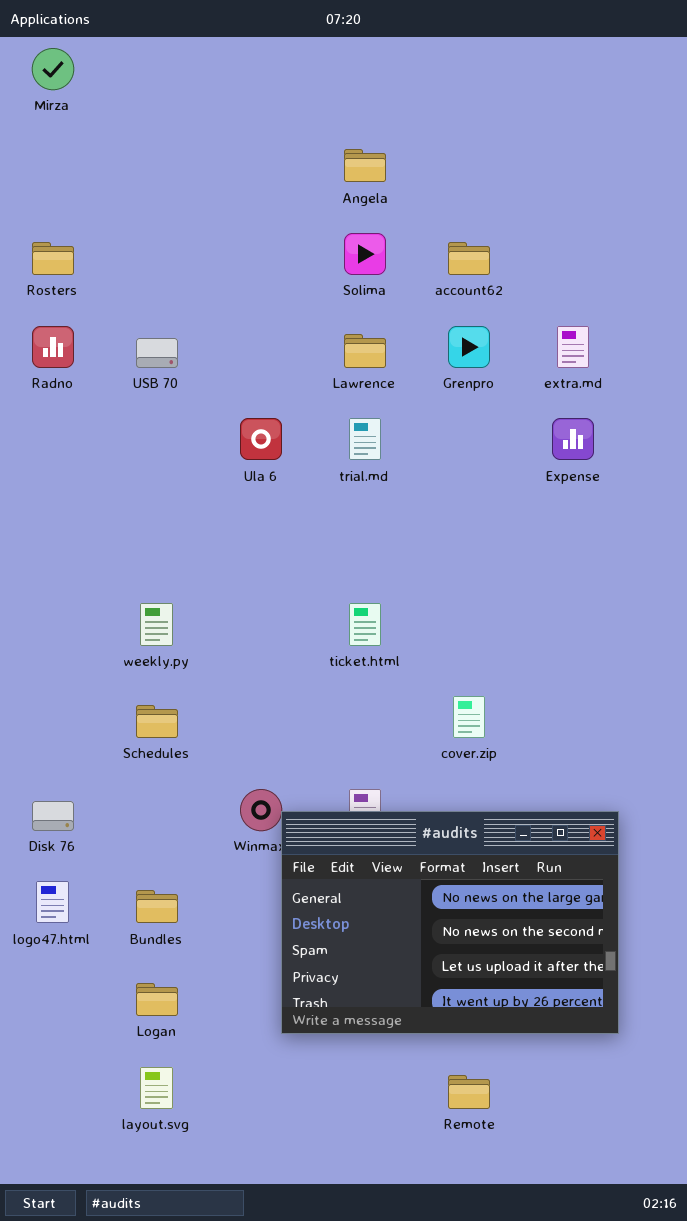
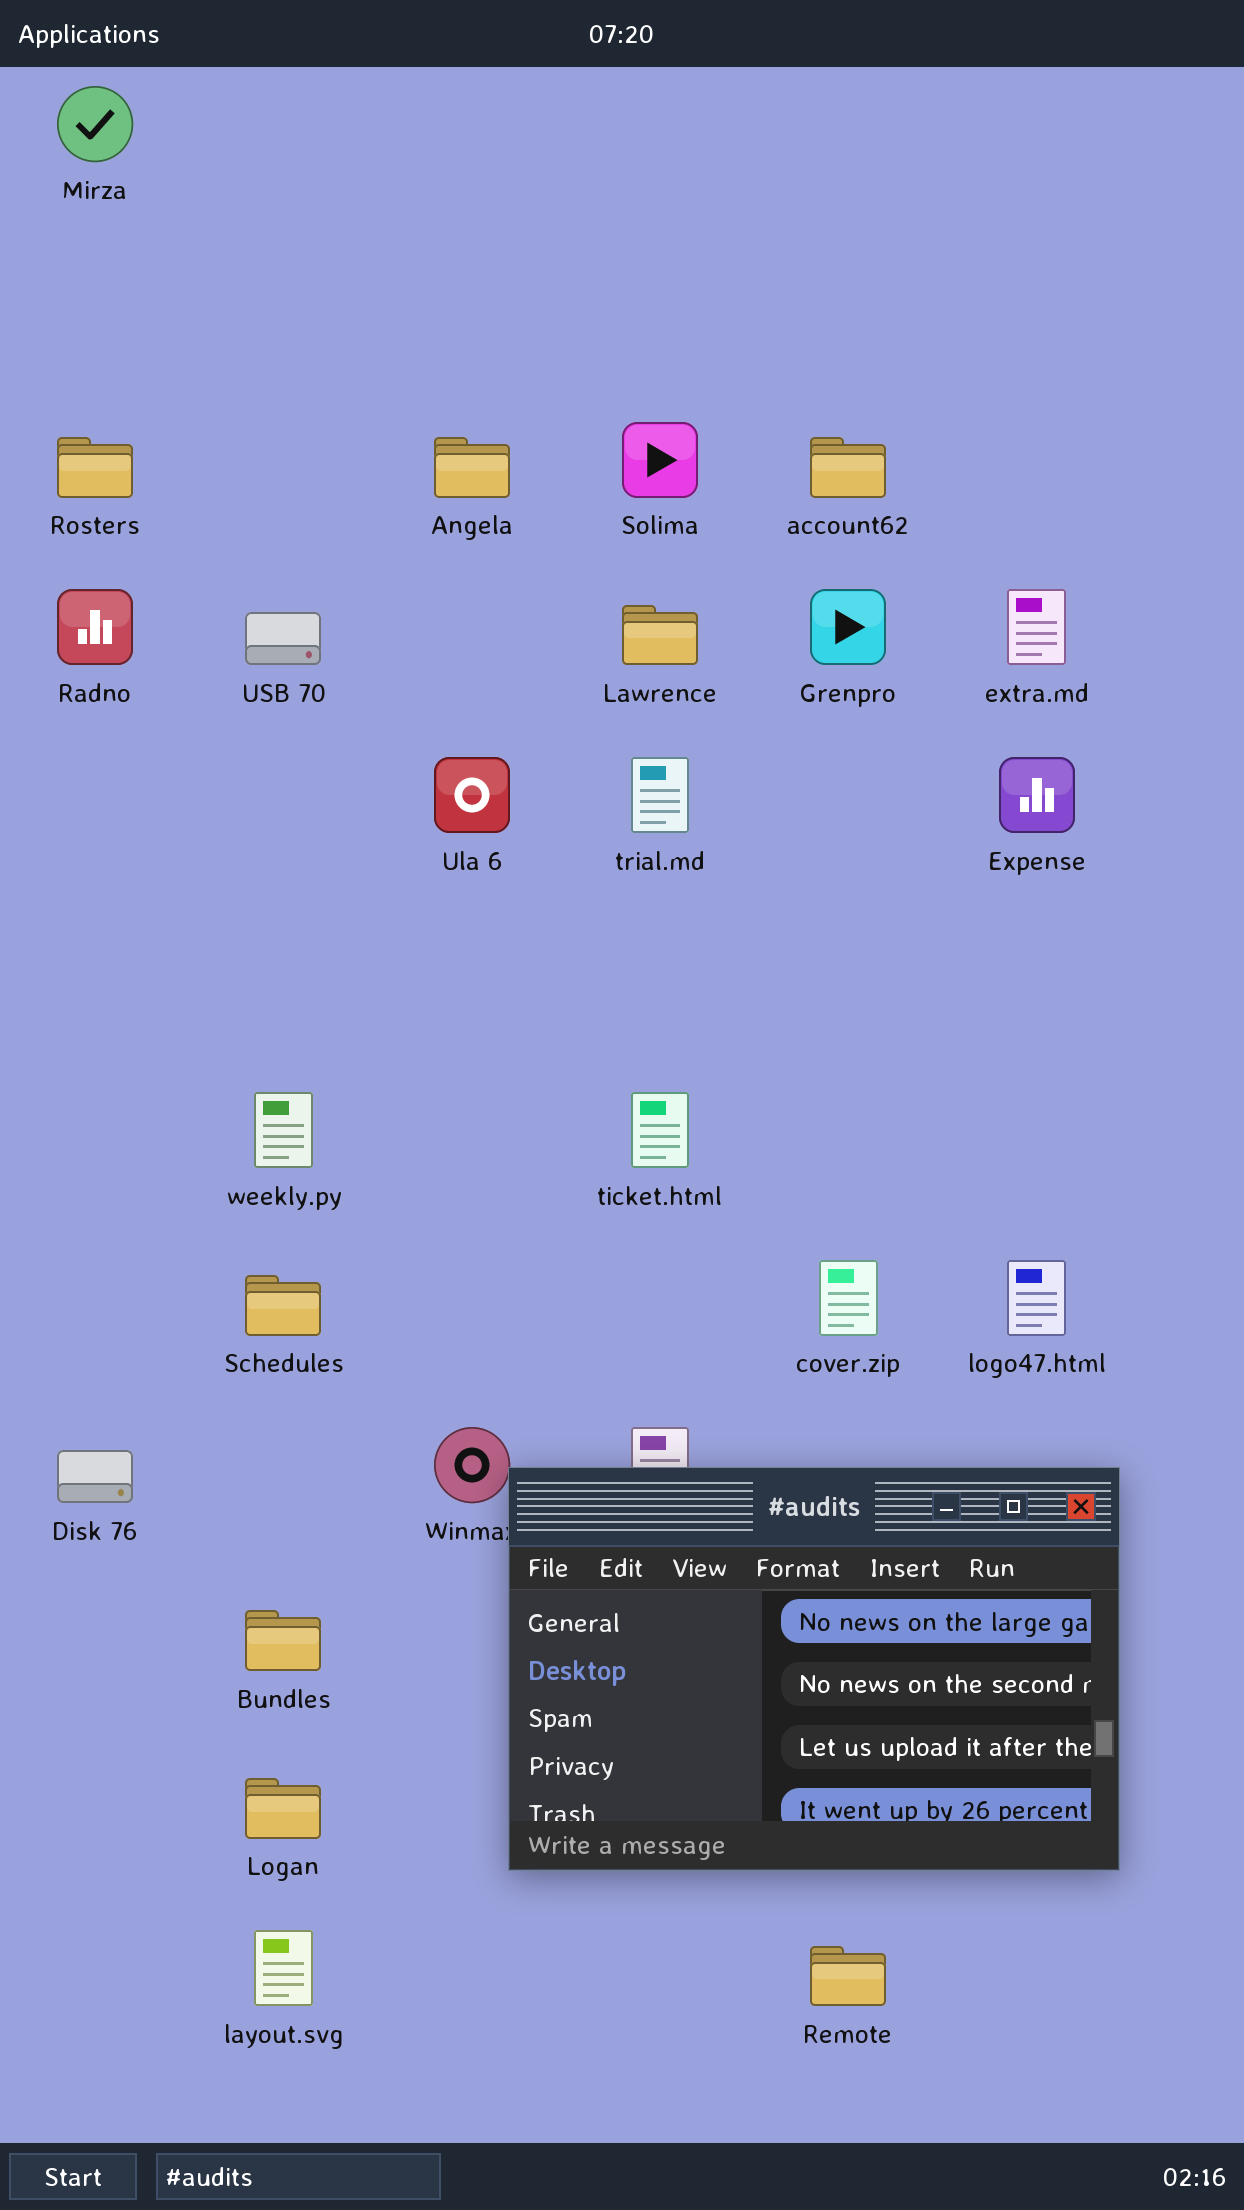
Angela: [344,149,386,182] -> [434,437,510,498], moved
logo47.html: [36,881,69,923] -> [1007,1260,1066,1336], moved

